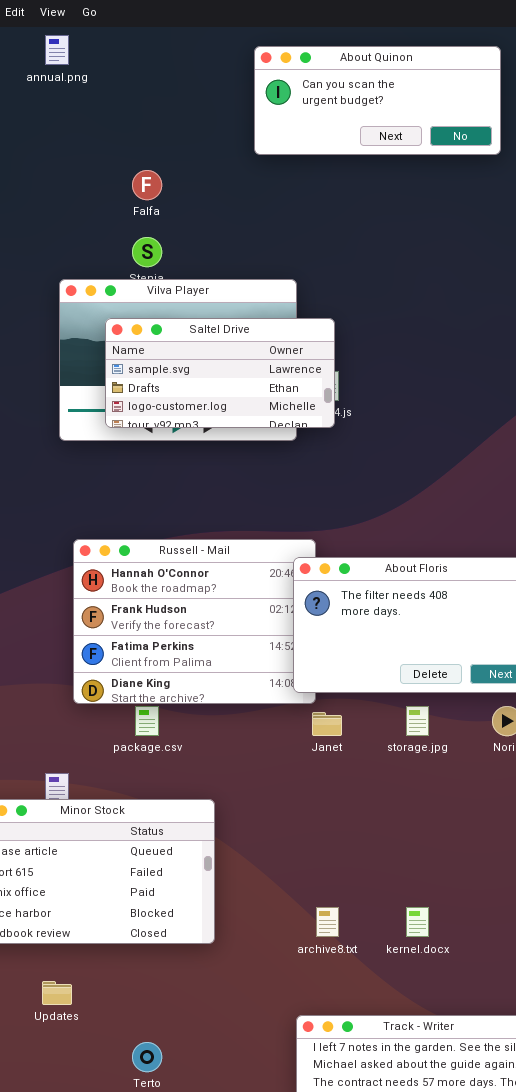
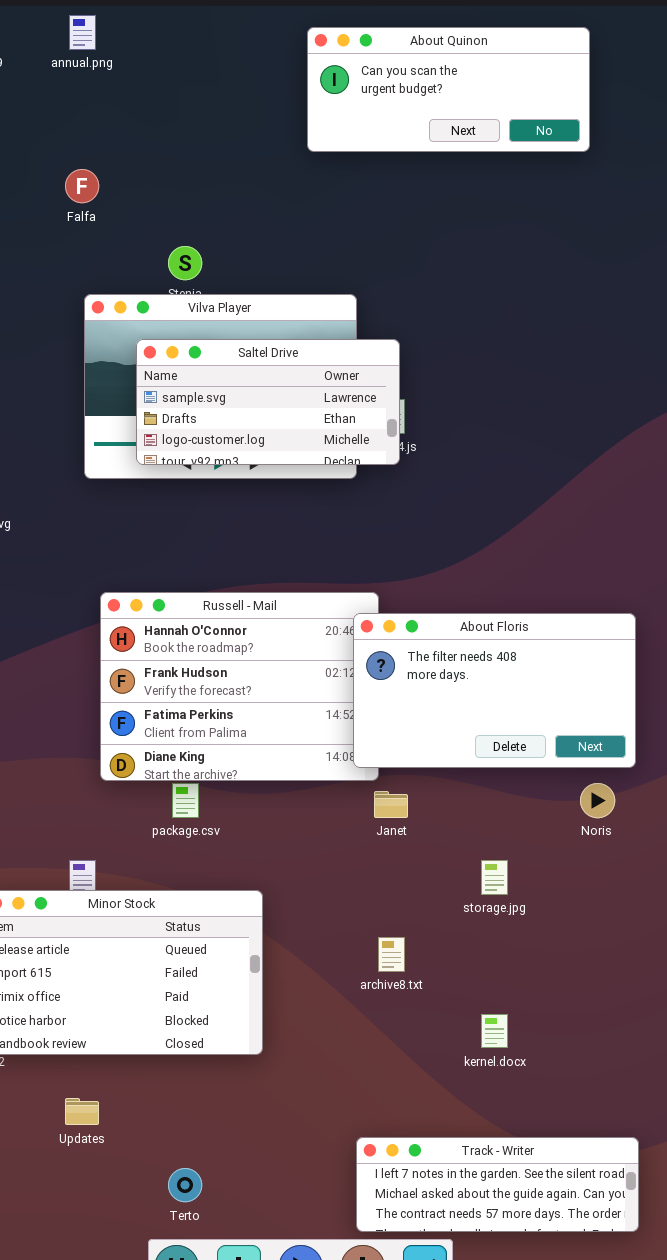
Falfa: [132,170,162,200] -> [65,169,99,203], moved
storage.jpg: [406,706,429,736] -> [481,860,508,895], moved
archive8.txt: [316,907,339,937] -> [378,937,405,972], moved

